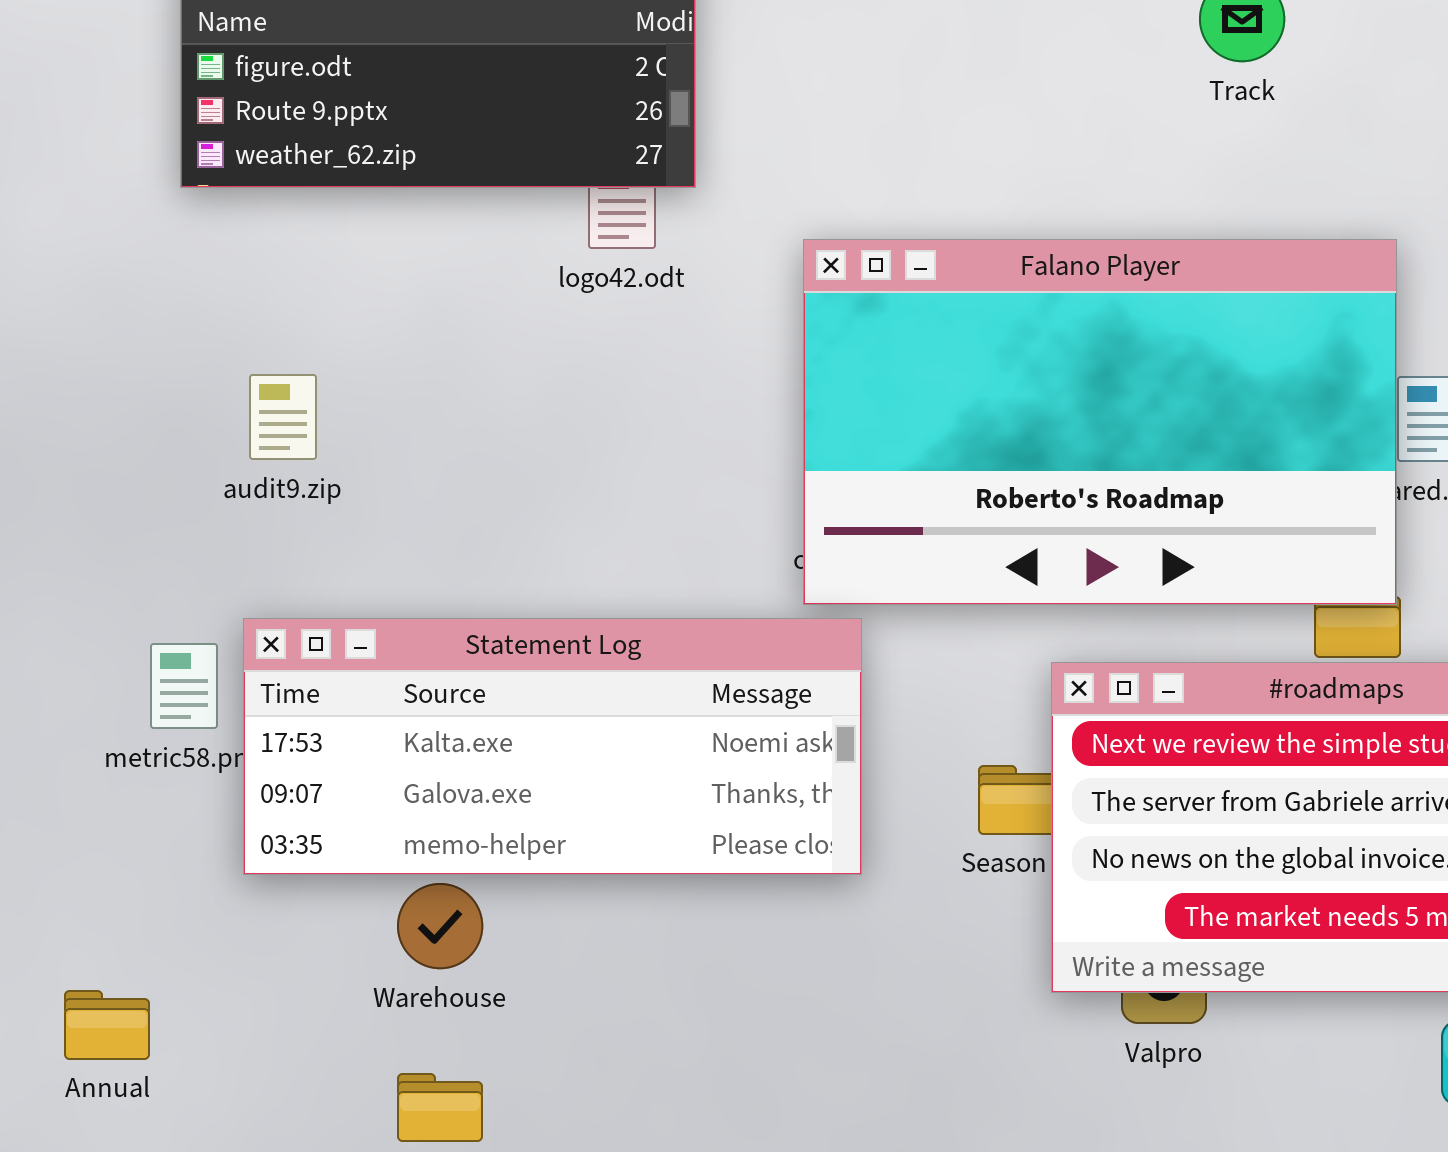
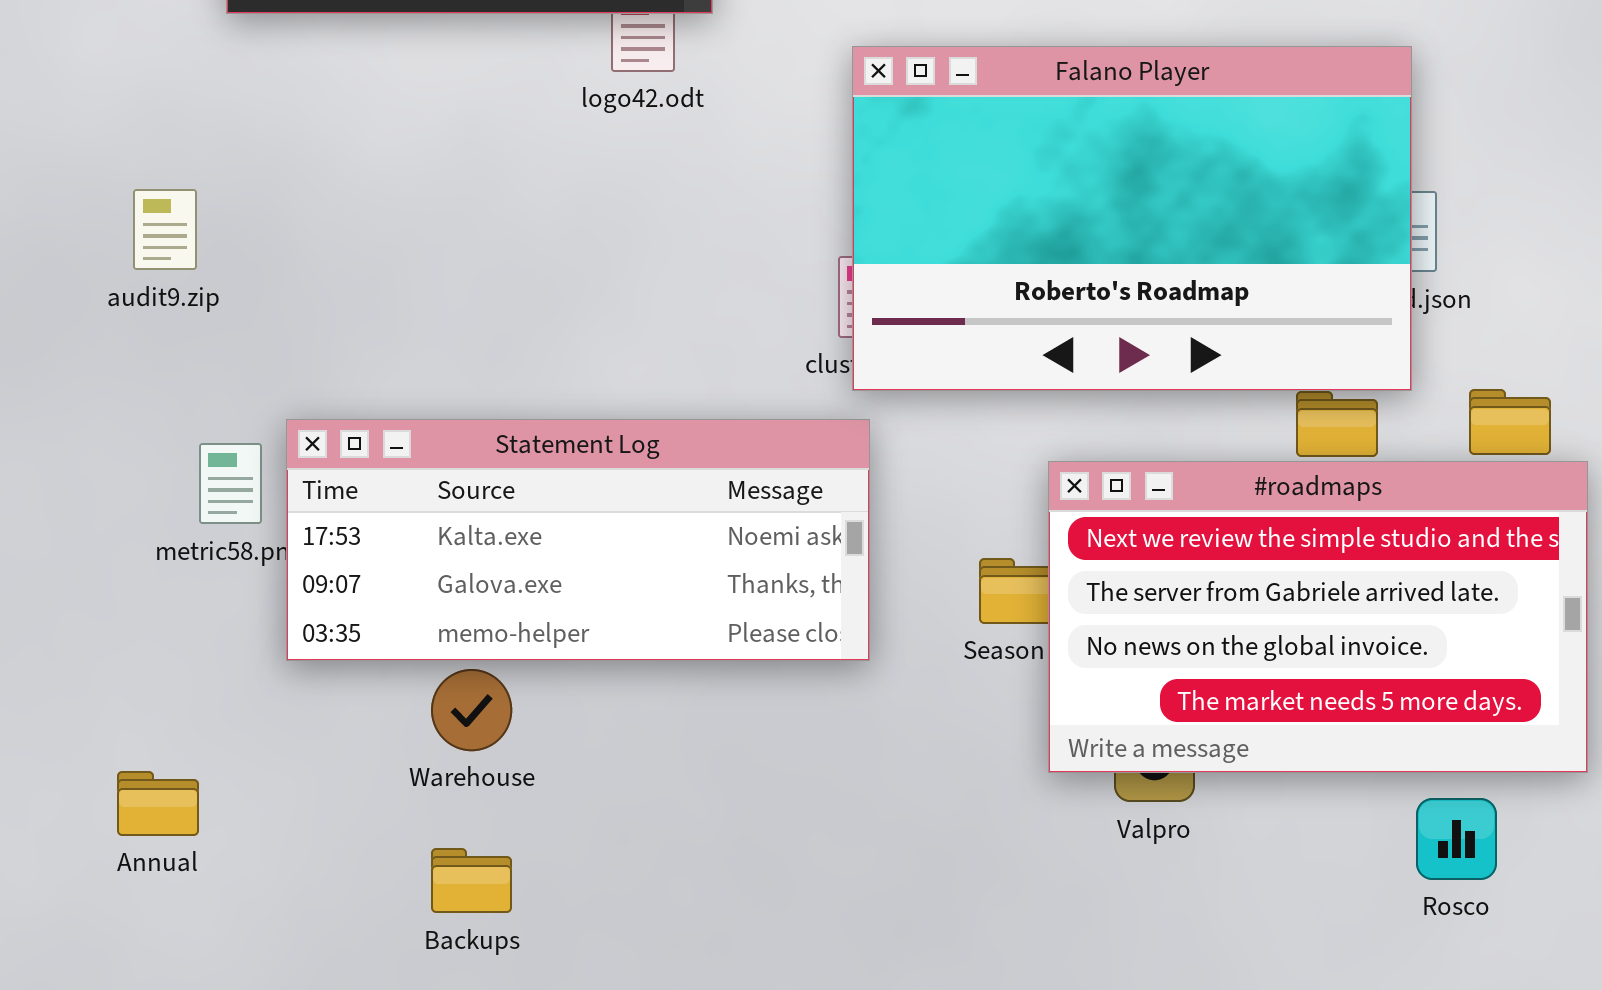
Falano Player: [803,239,1397,605] -> [852,46,1412,391], moved
audit9.zip: [249,374,317,460] -> [133,189,197,270], moved

